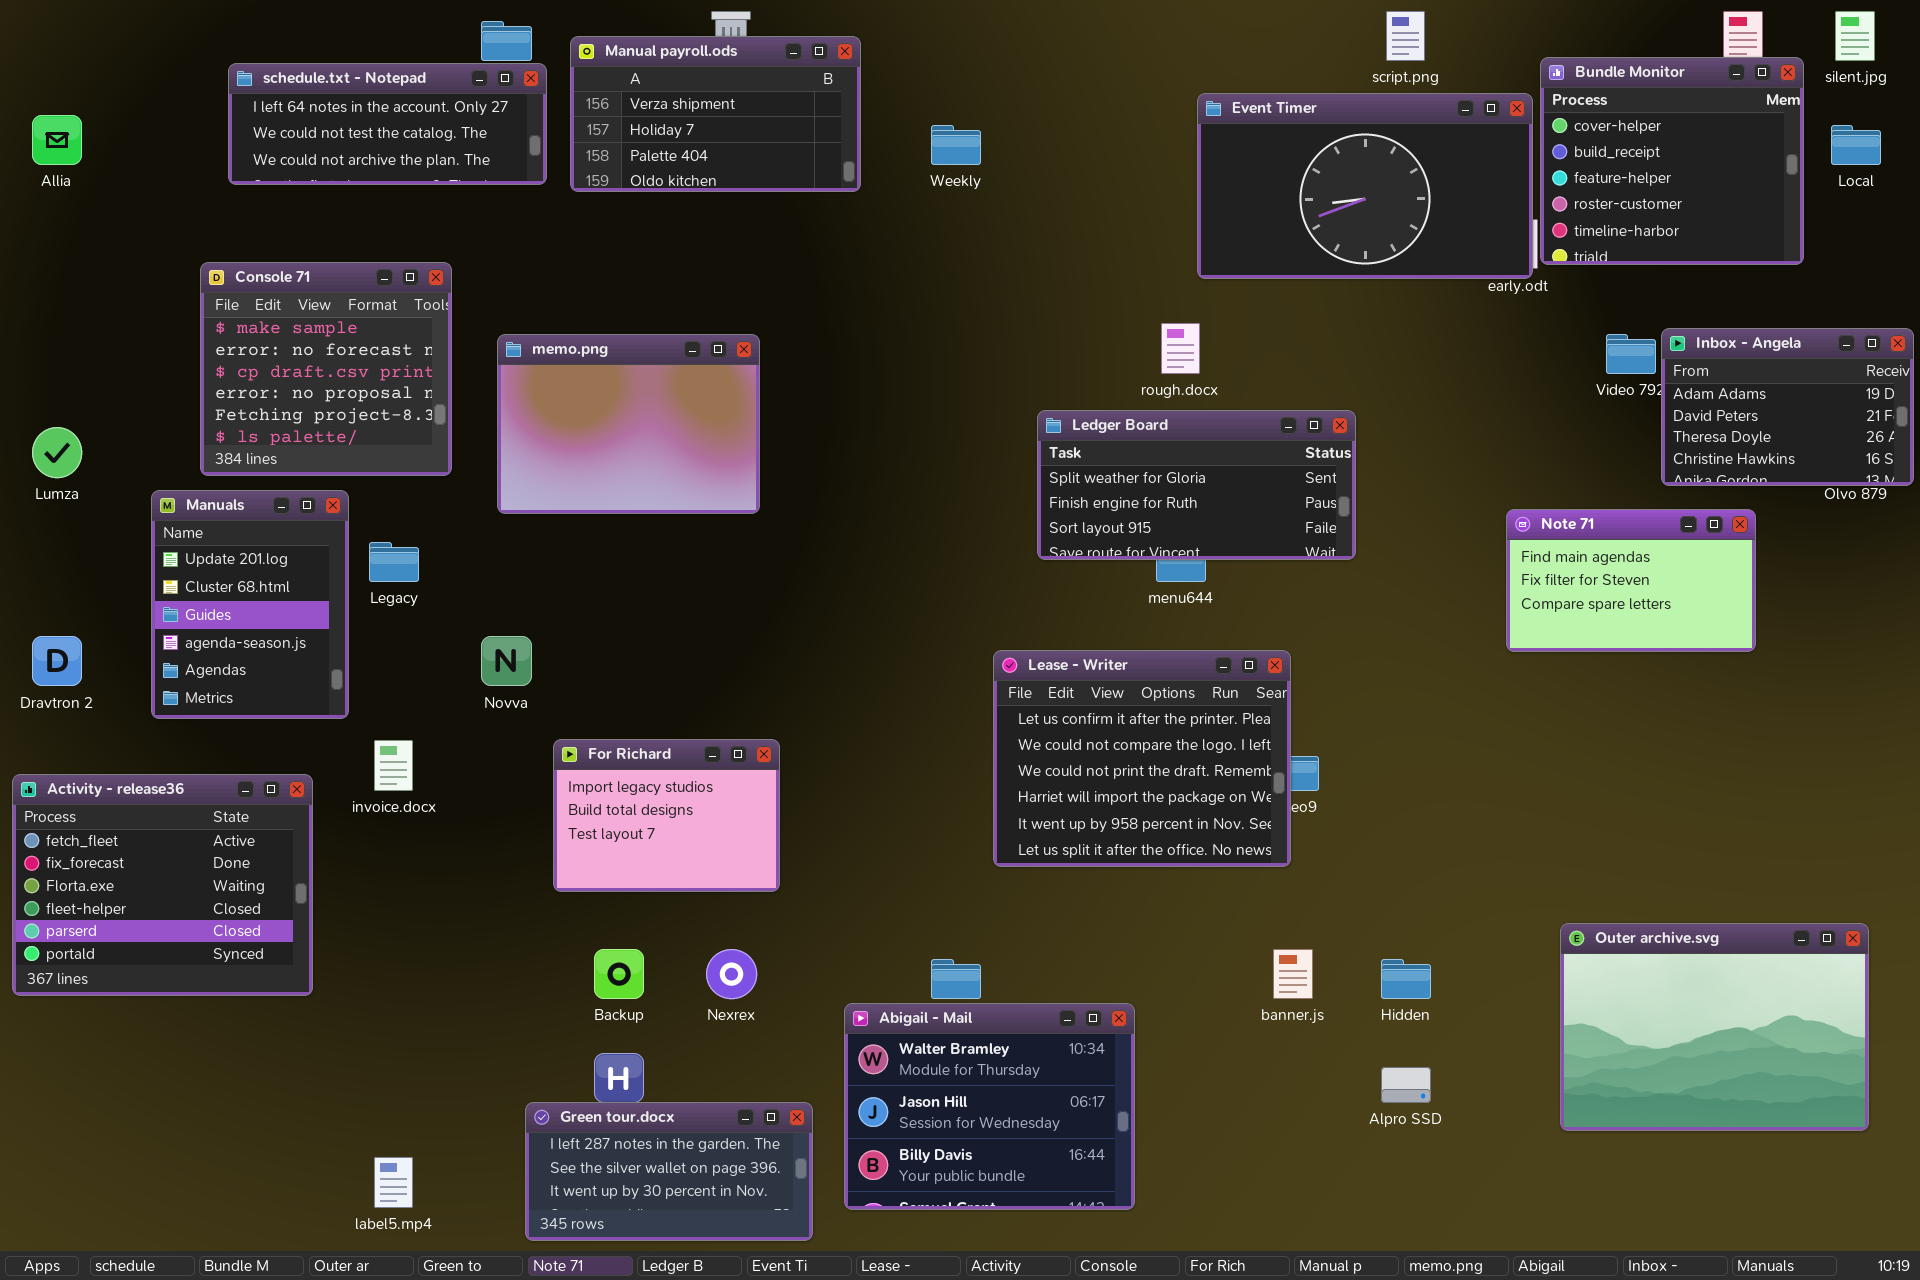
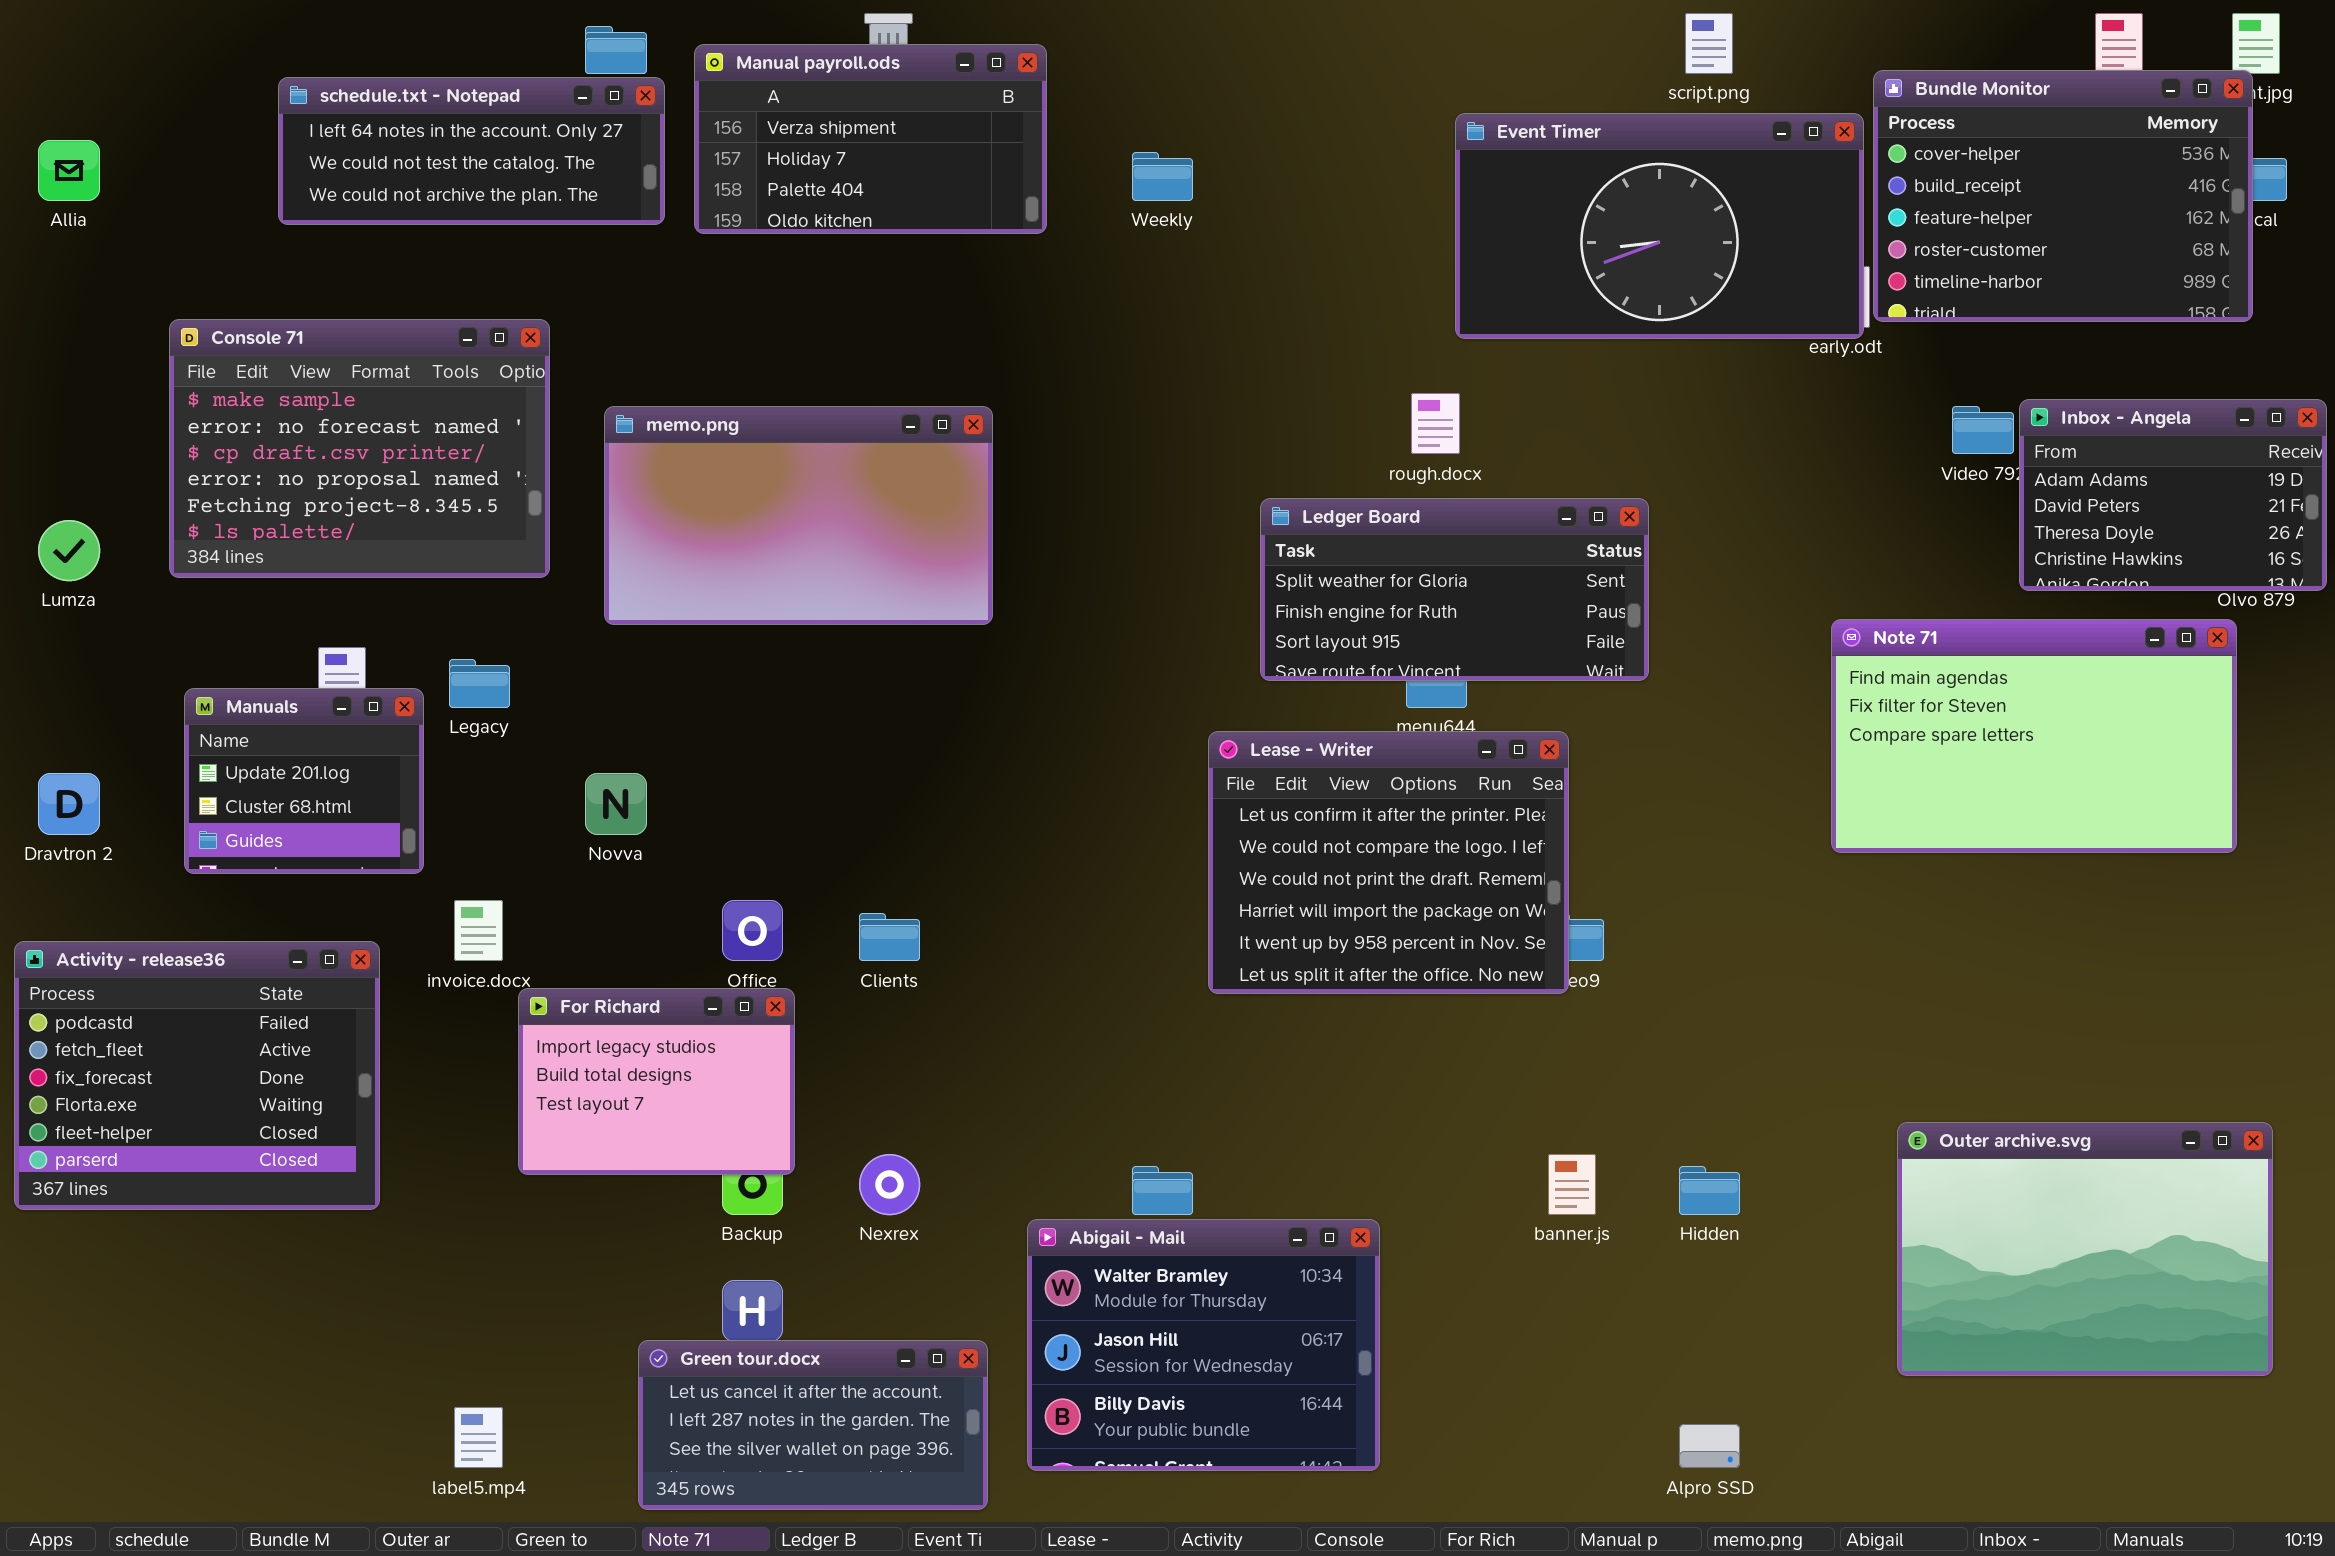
Bundle Monitor: [1540,57,1804,265] -> [1873,70,2253,322], resized
Console 71: [200,262,452,476] -> [169,319,550,578], resized
memo.png: [497,334,760,514] -> [604,406,993,625], resized
Manuals: [151,490,349,719] -> [184,688,424,874], resized
Note 71: [1506,509,1756,652] -> [1831,619,2237,853], resized
Lease - Writer: [993,650,1291,867] -> [1208,731,1569,994], moved
For Richard: [553,739,780,892] -> [518,988,795,1175], moved
Activity - release36: [12,774,313,996] -> [14,941,380,1210], scrolled up 1 row
Alpro SSD: [1381,1067,1431,1103] -> [1679,1424,1740,1468], moved
Green tour.docx: [525,1102,813,1241] -> [638,1340,988,1510], scrolled up 1 row

